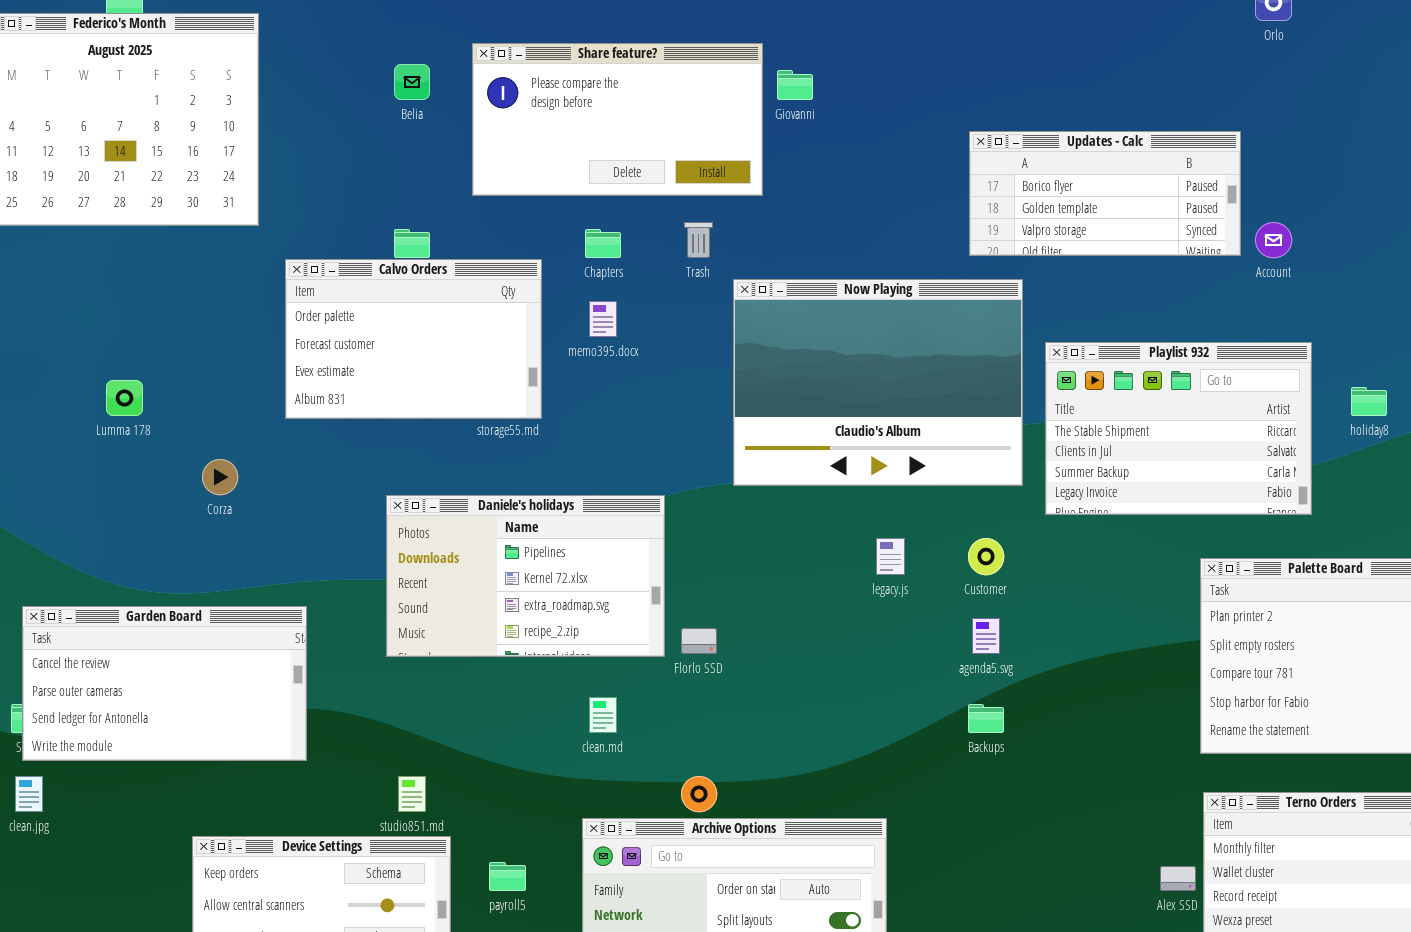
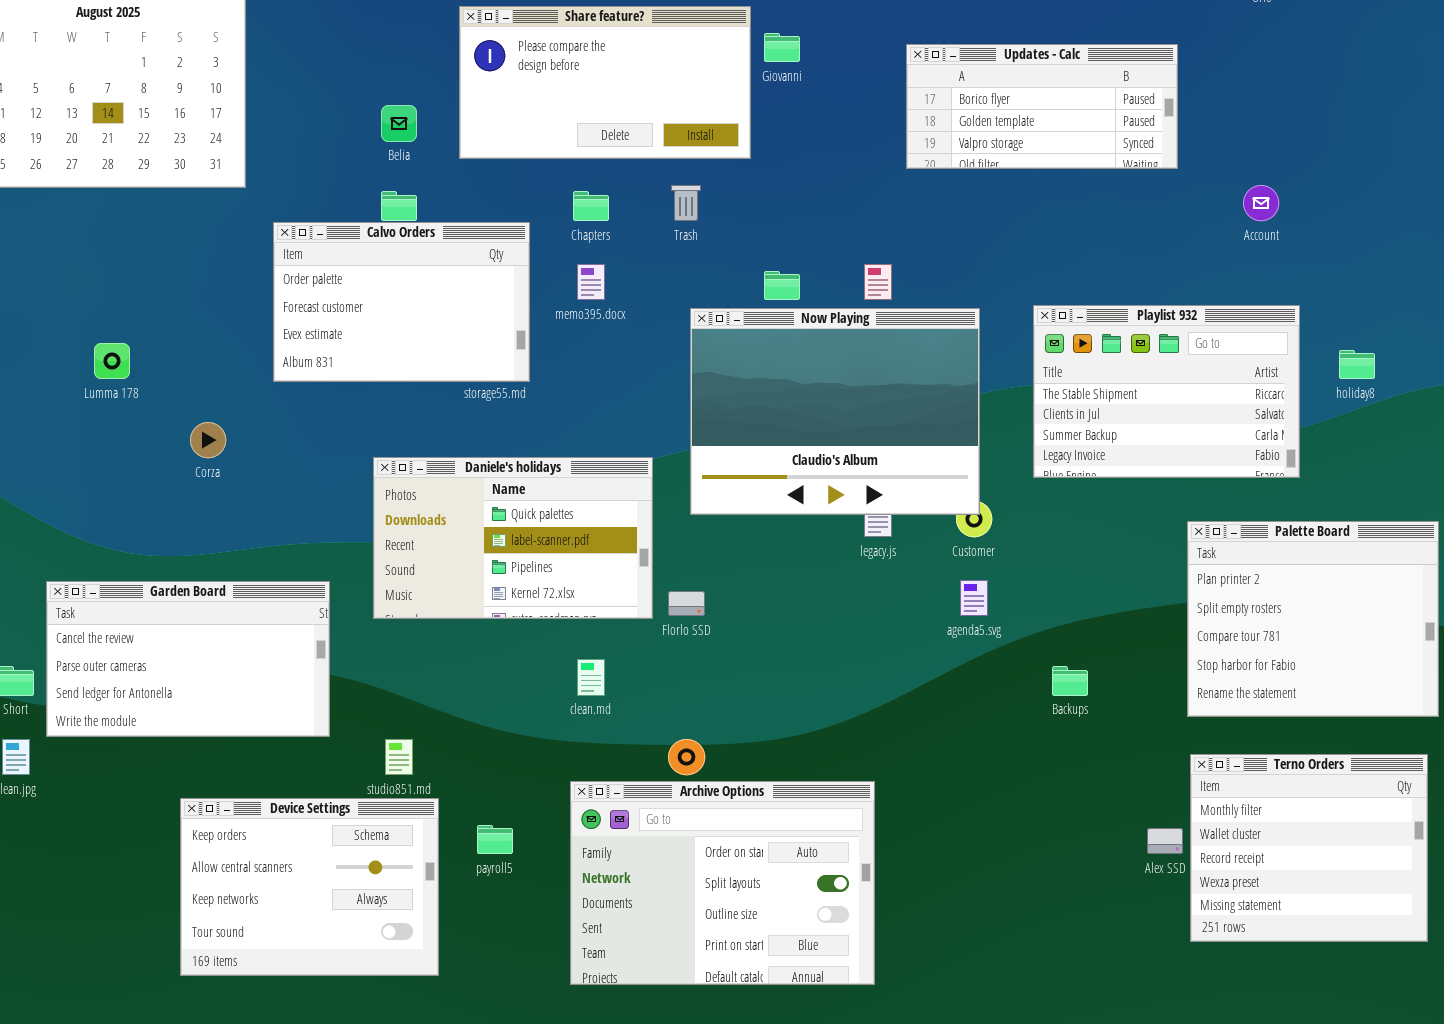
Belia: [394,64,430,100] -> [381,105,417,142], moved
Updates - Calc: [969,131,1241,256] -> [906,44,1178,169], moved
Now Playing: [733,279,1023,486] -> [690,308,980,515], moved
Daniele's holidays: [386,495,665,657] -> [373,457,653,619], scrolled up 2 rows
Garden Board: [22,606,307,761] -> [46,581,330,737], moved
Backups: [968,704,1004,733] -> [1052,666,1088,696], moved

